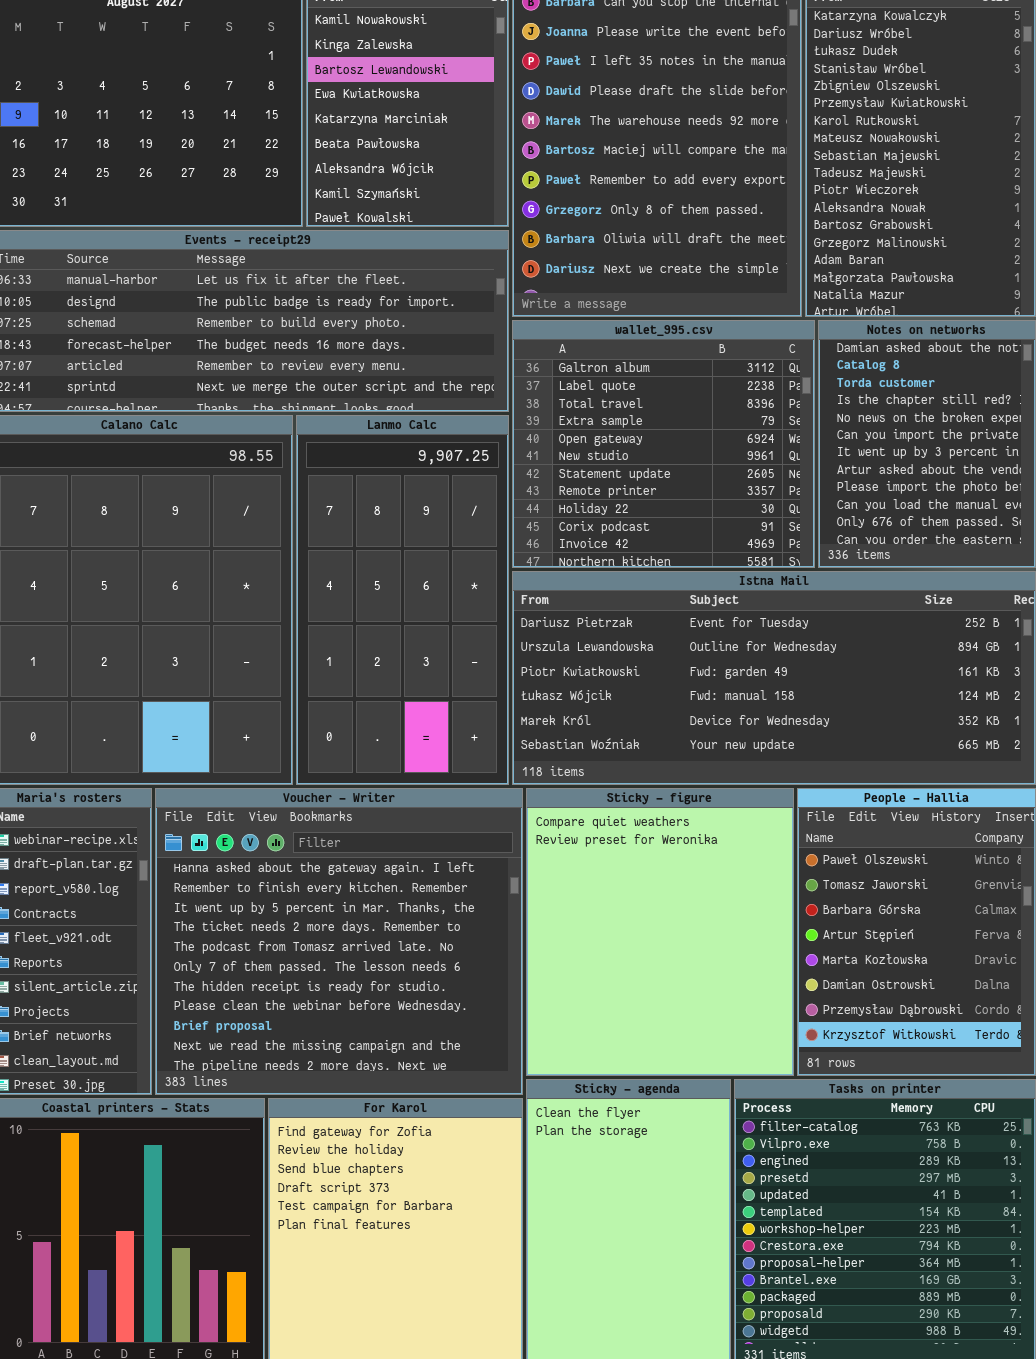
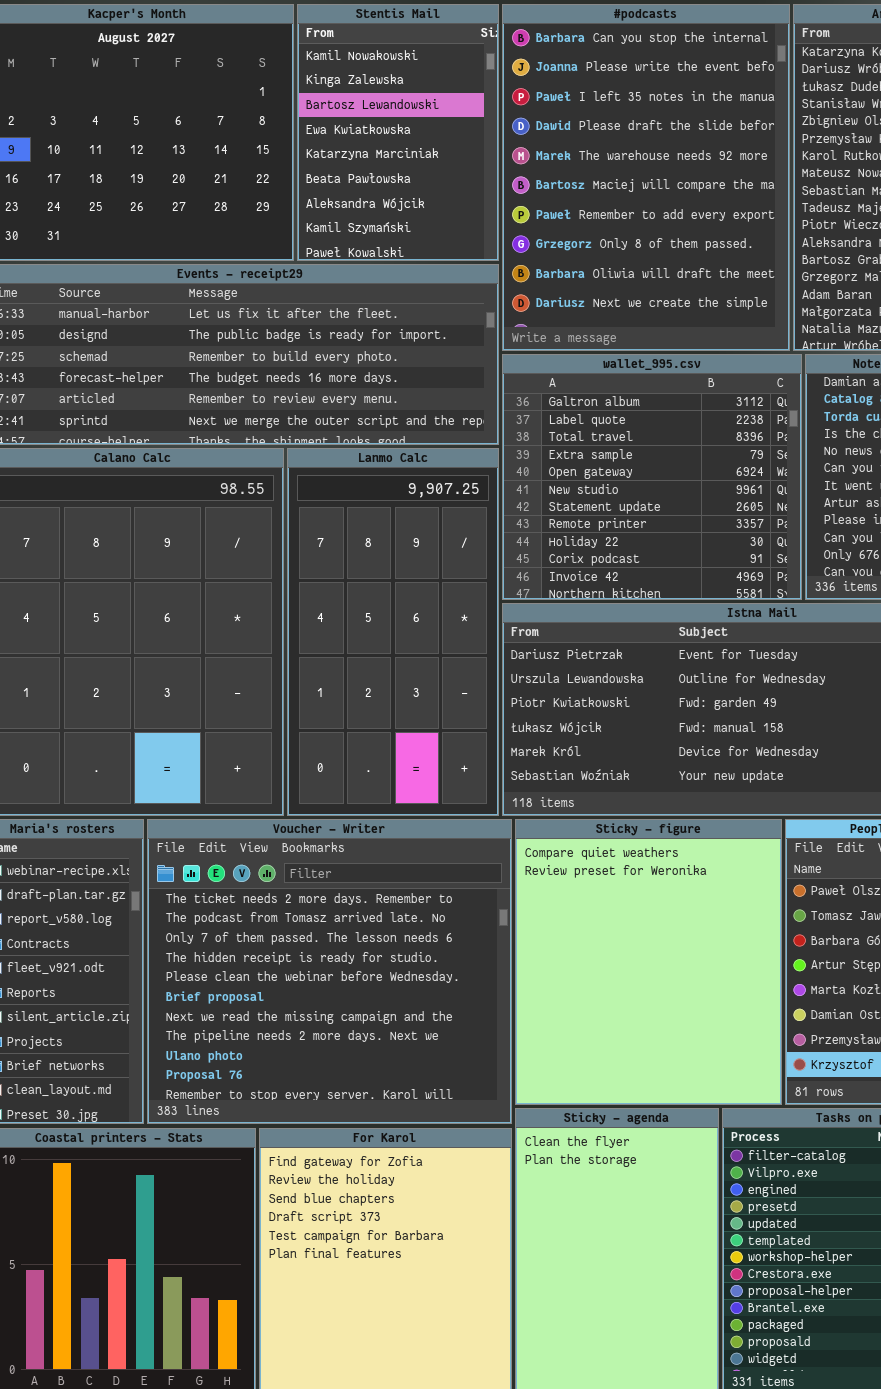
Voucher - Writer: [155,788,523,1095] -> [147,819,512,1124], scrolled down 3 rows

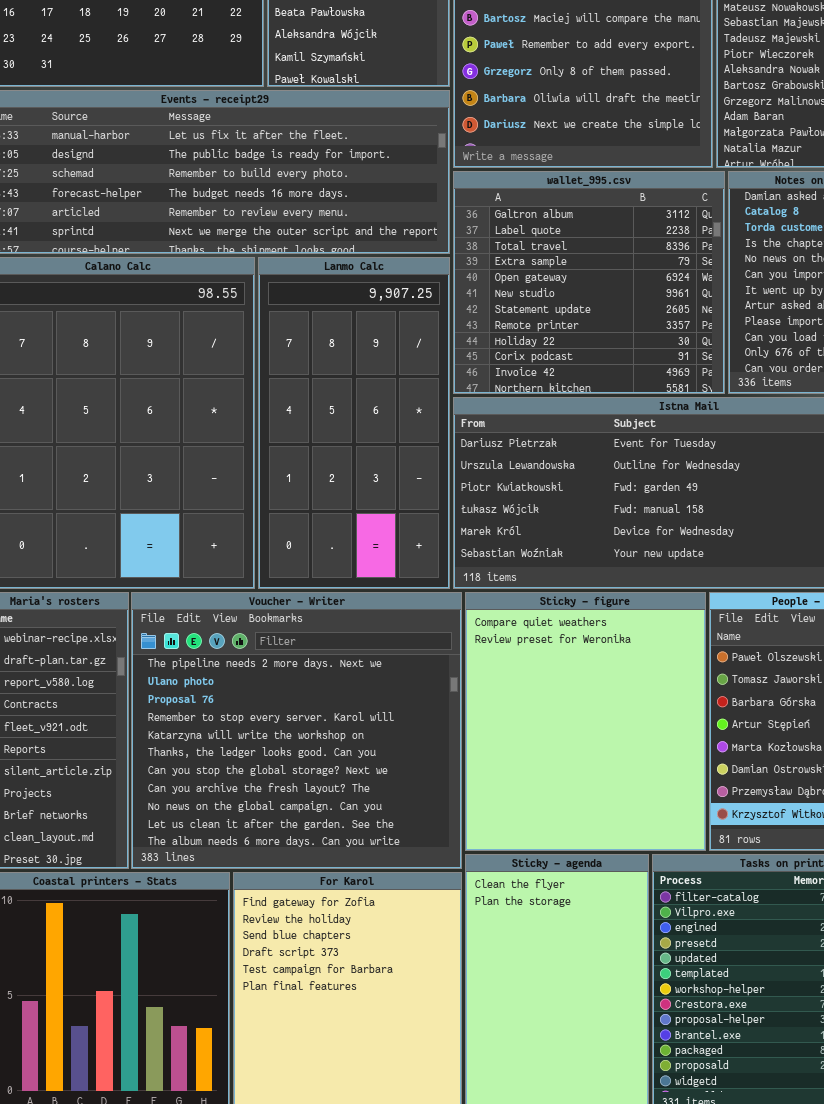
Voucher - Writer: [147,819,512,1124] -> [131,592,462,869], scrolled down 7 rows

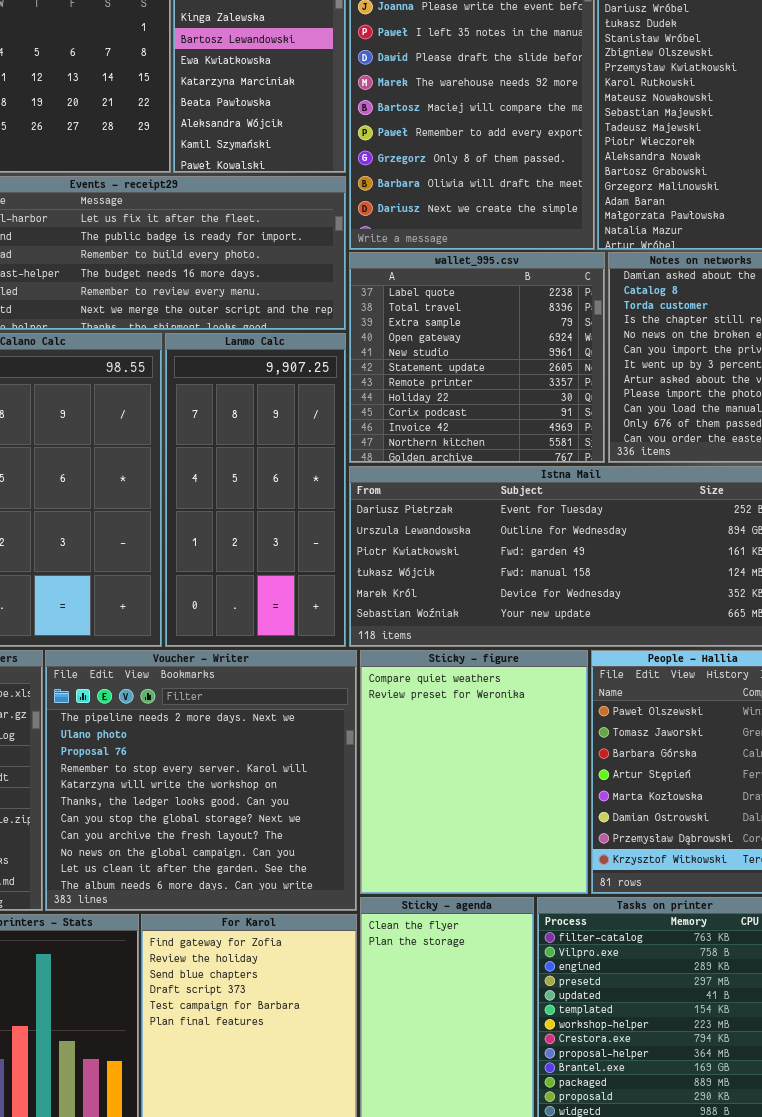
wallet_995.csv: [453,171,725,394] -> [349,252,605,463], scrolled down 1 row

